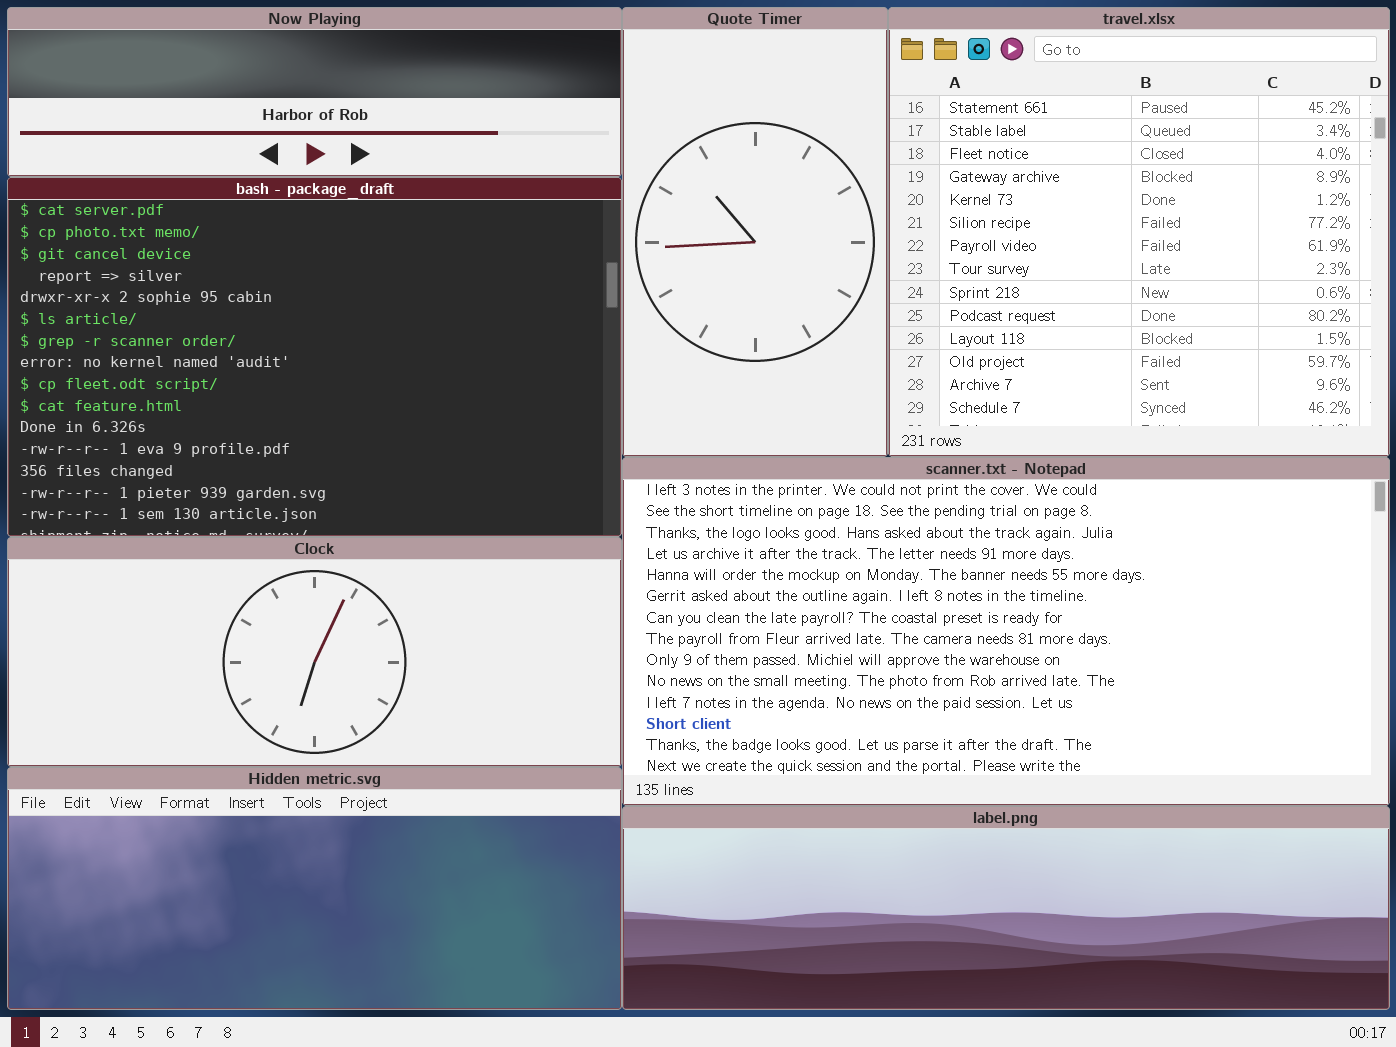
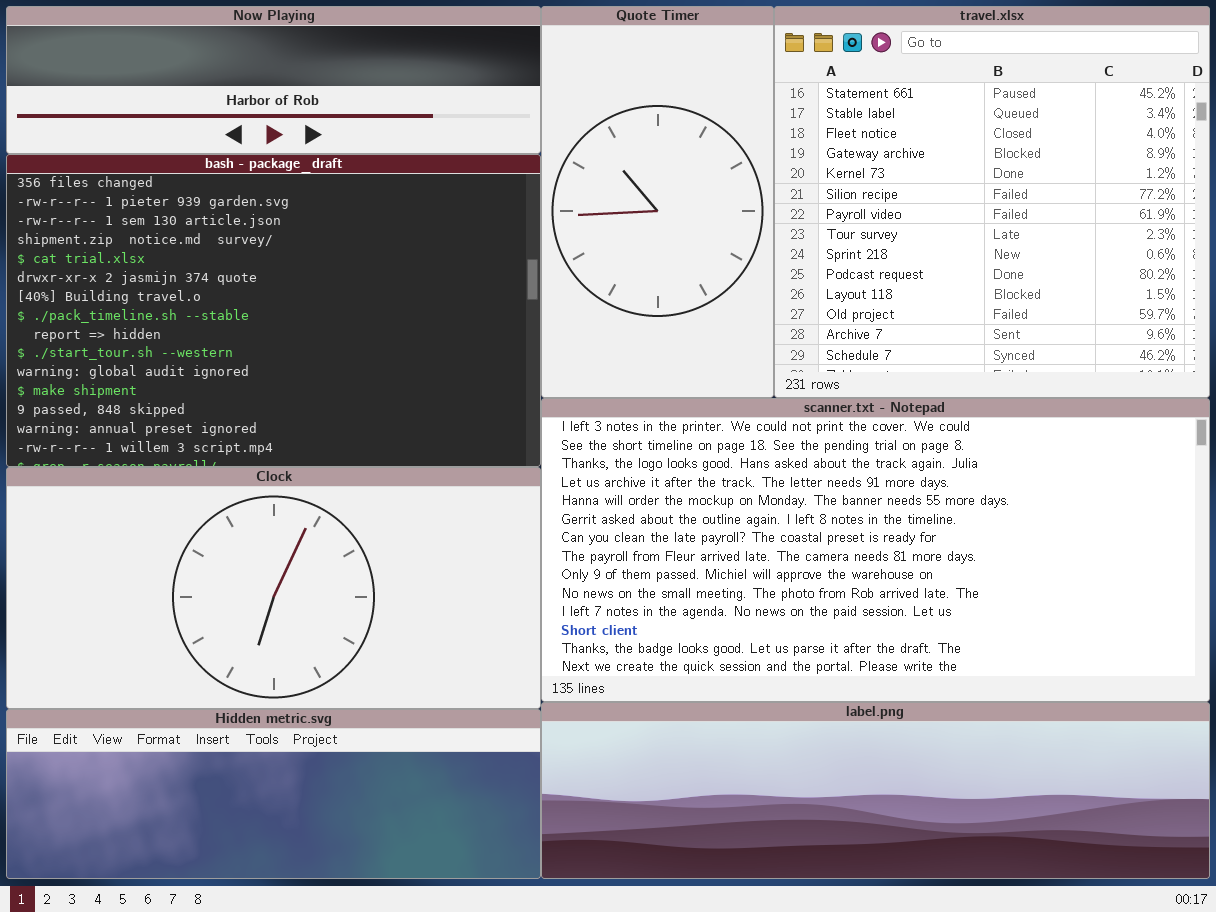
bash - package_draft: [7,177,622,537] -> [6,154,541,467], scrolled down 12 rows
Clock: [7,537,622,767] -> [6,467,541,709], resized
Hidden metric.svg: [7,767,622,1010] -> [6,709,541,879], resized

